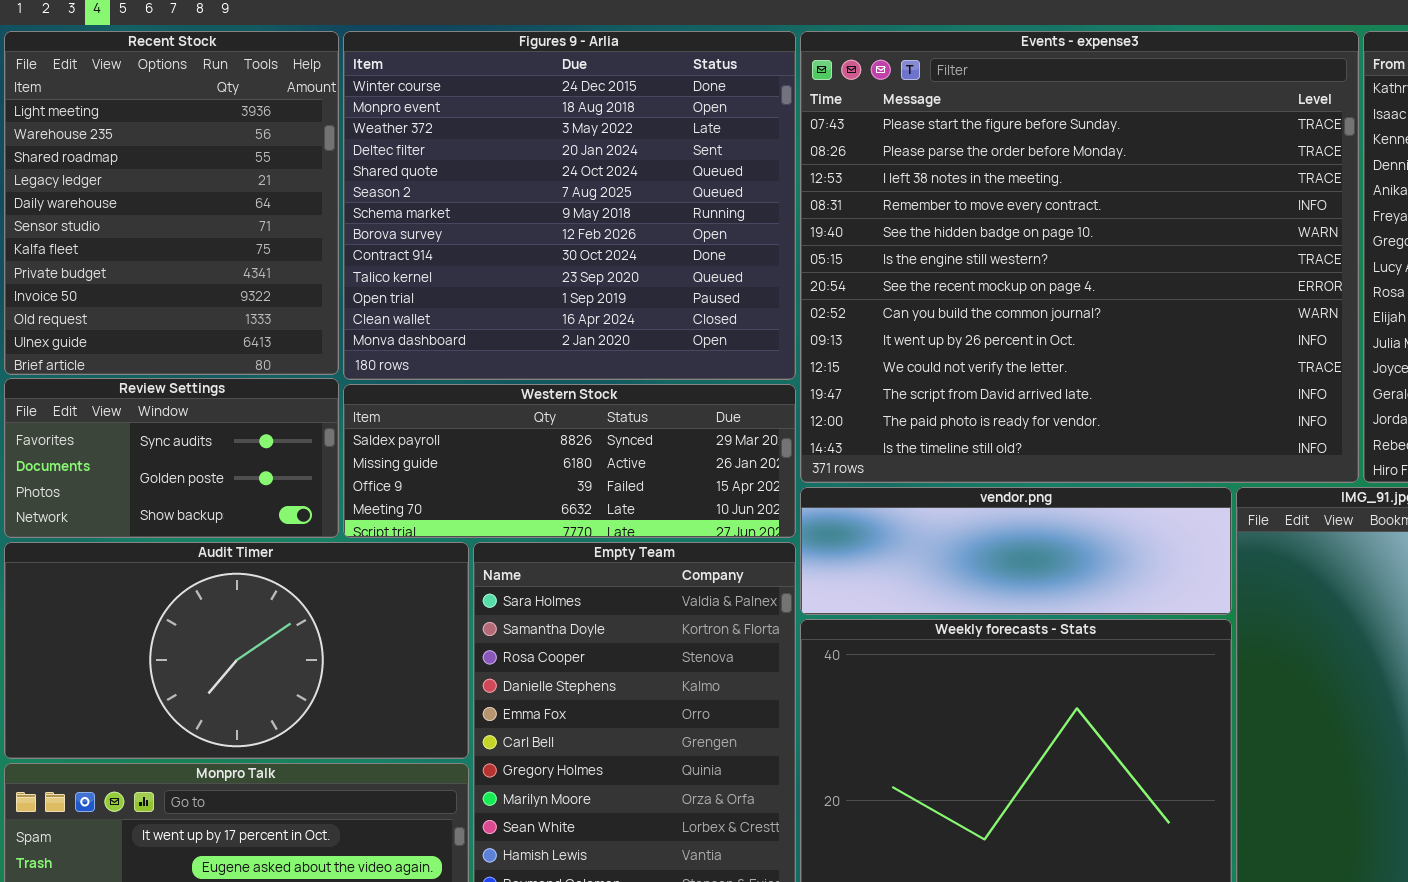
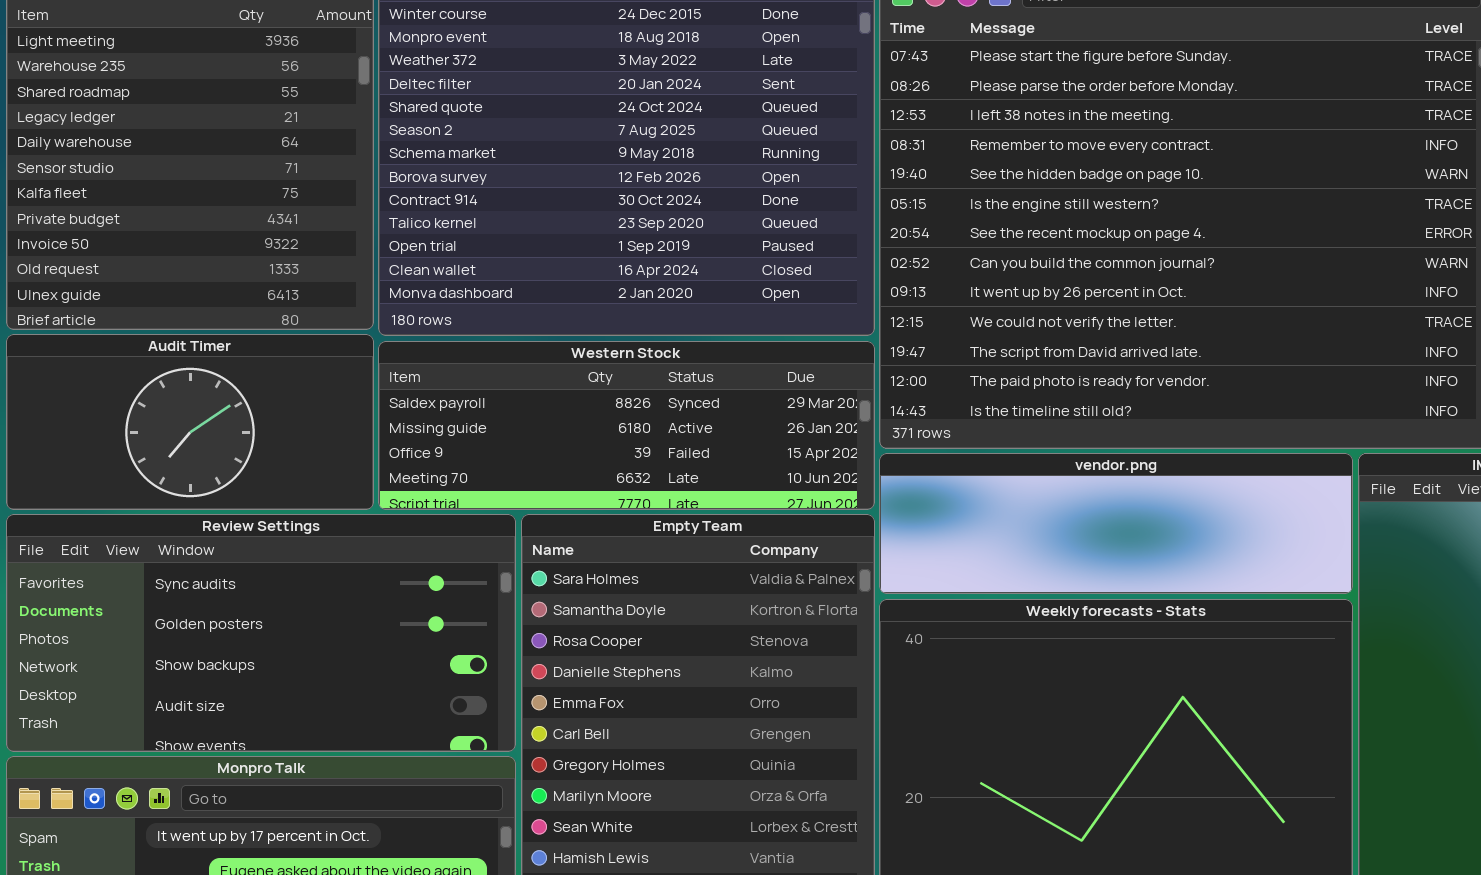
Review Settings: [4,378,339,538] -> [6,514,516,752], moved, resized
Audit Timer: [4,542,469,759] -> [6,334,374,510], moved, resized

